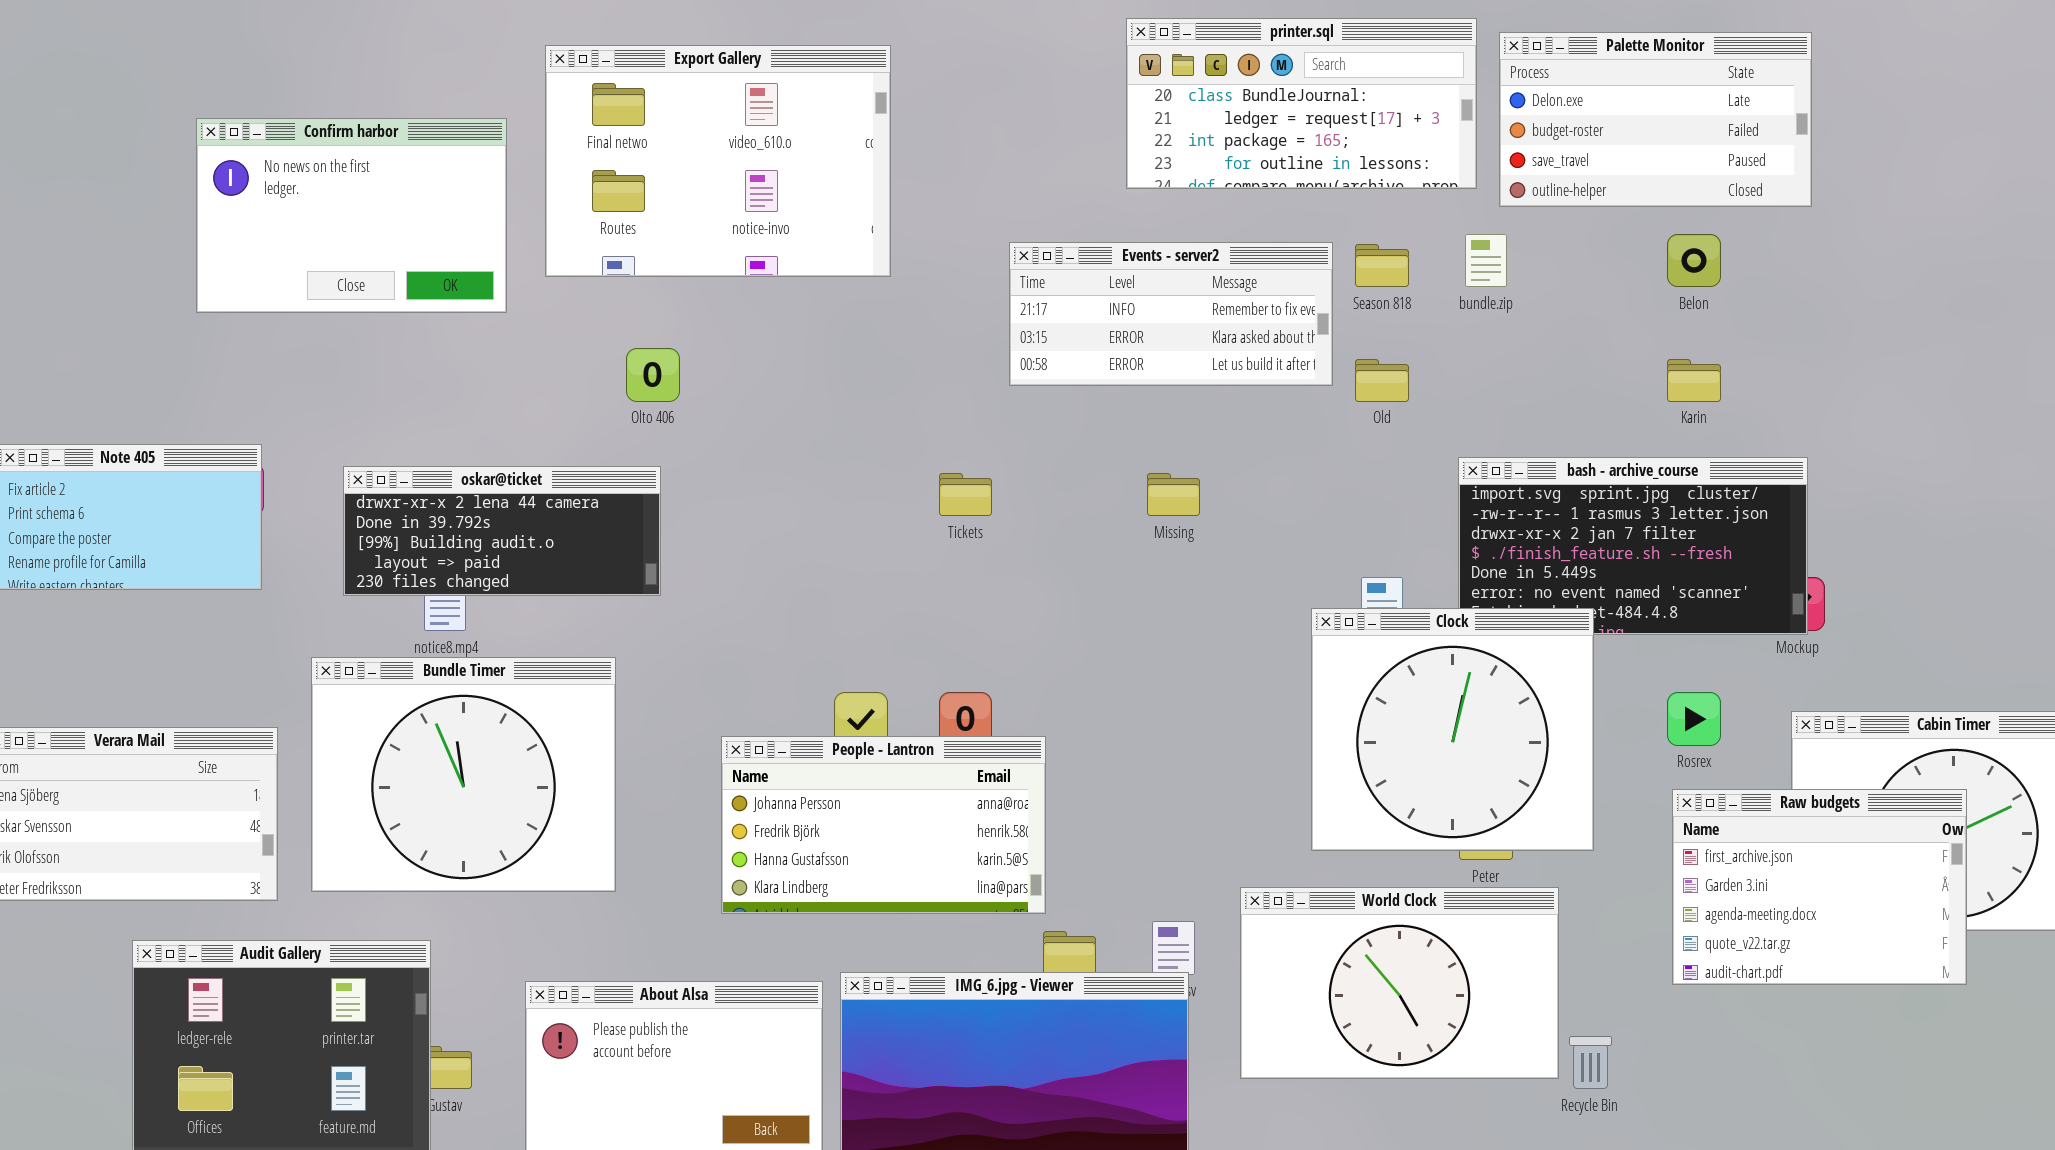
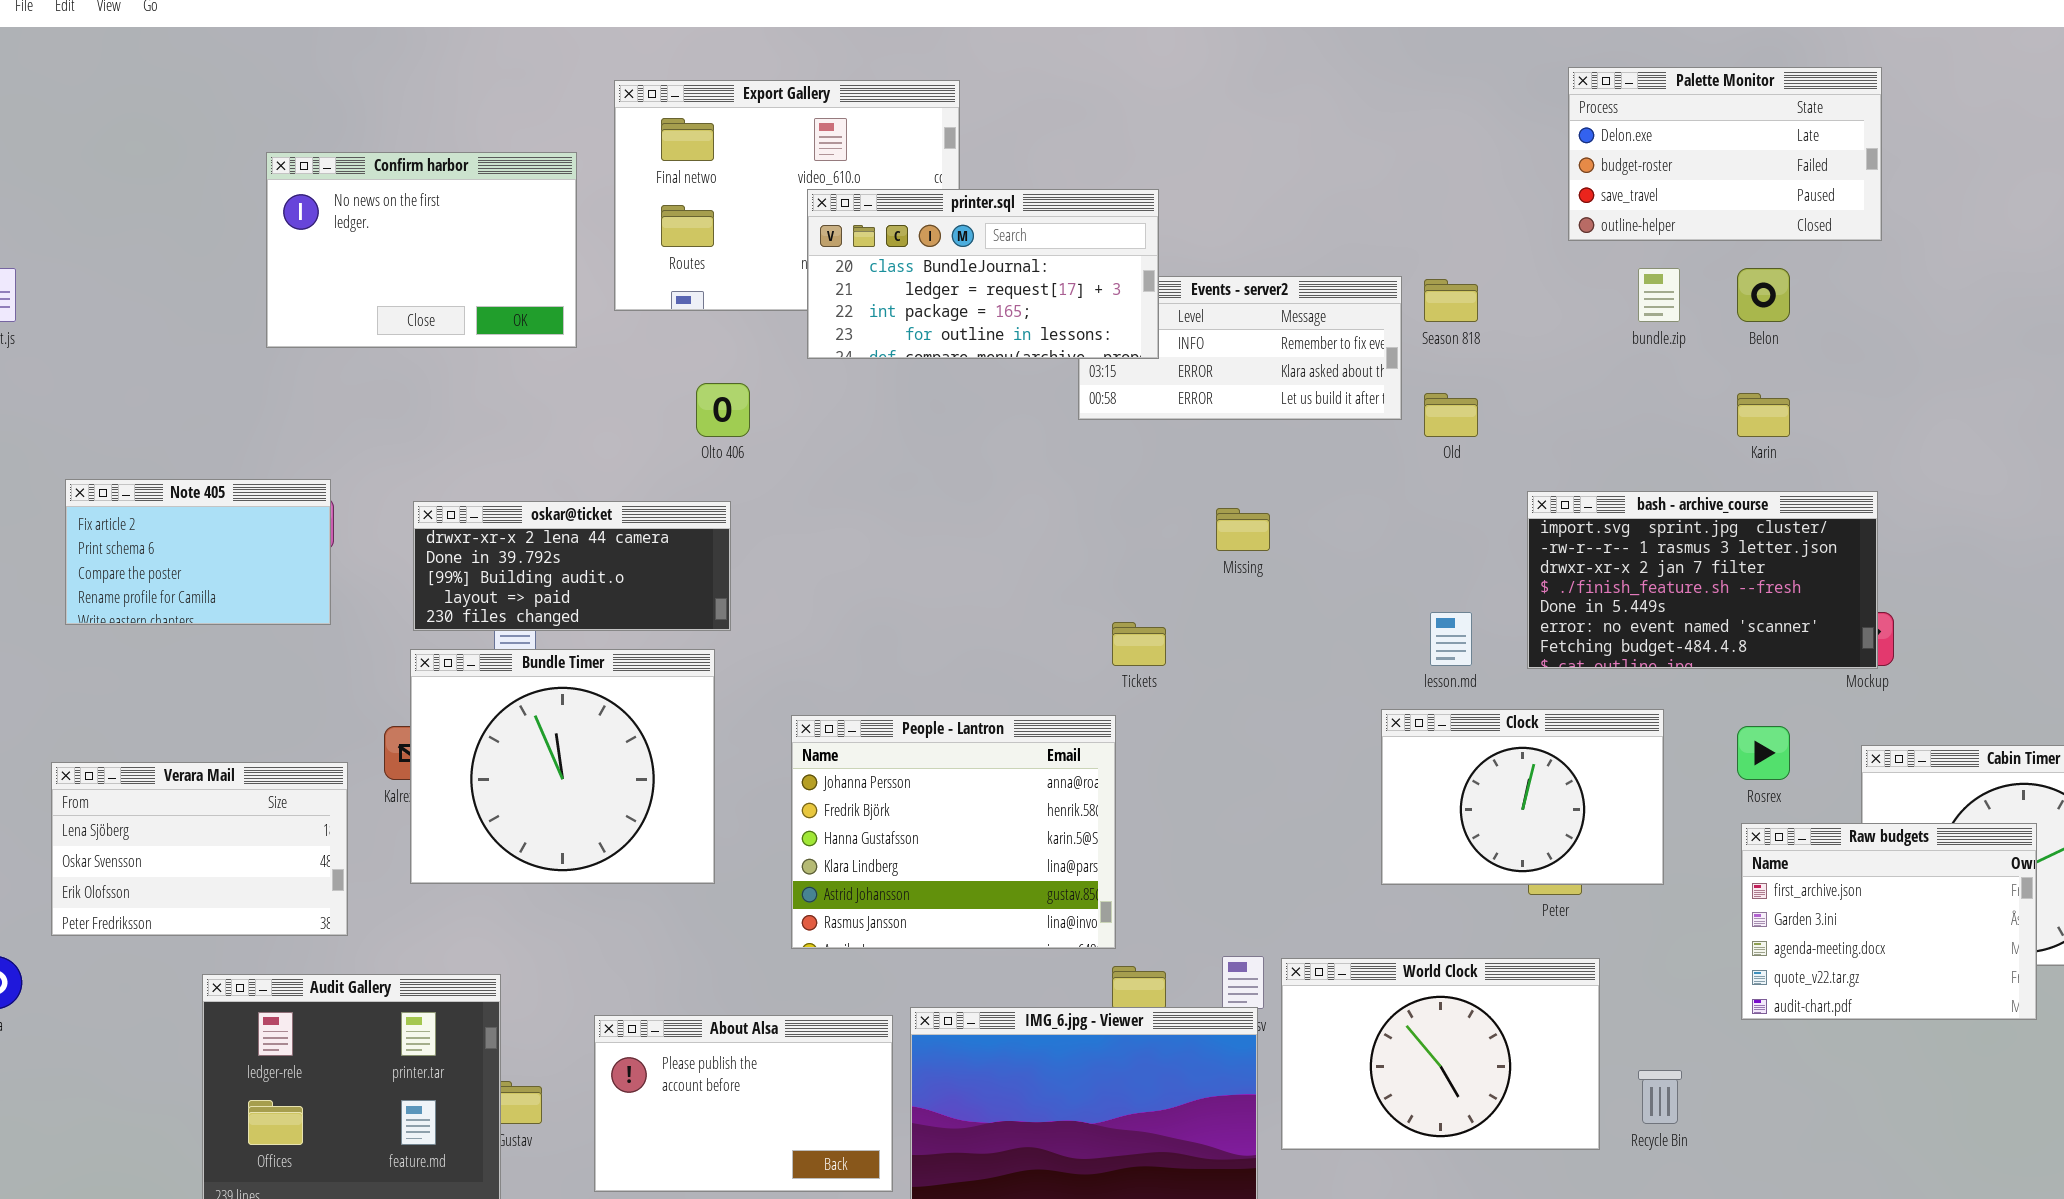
printer.sql: [1126,18,1477,189] -> [807,189,1159,359], moved
bundle.zip: [1465,234,1507,287] -> [1638,268,1680,322], moved
Tickets: [939,473,992,516] -> [1112,622,1166,666], moved
Clock: [1311,608,1594,851] -> [1381,709,1664,885], resized
Bundle Timer: [311,657,616,892] -> [410,649,715,884], moved
People - Lantron: [721,736,1046,914] -> [791,715,1116,949], resized
World Clock: [1240,887,1559,1079] -> [1281,958,1600,1150], moved

